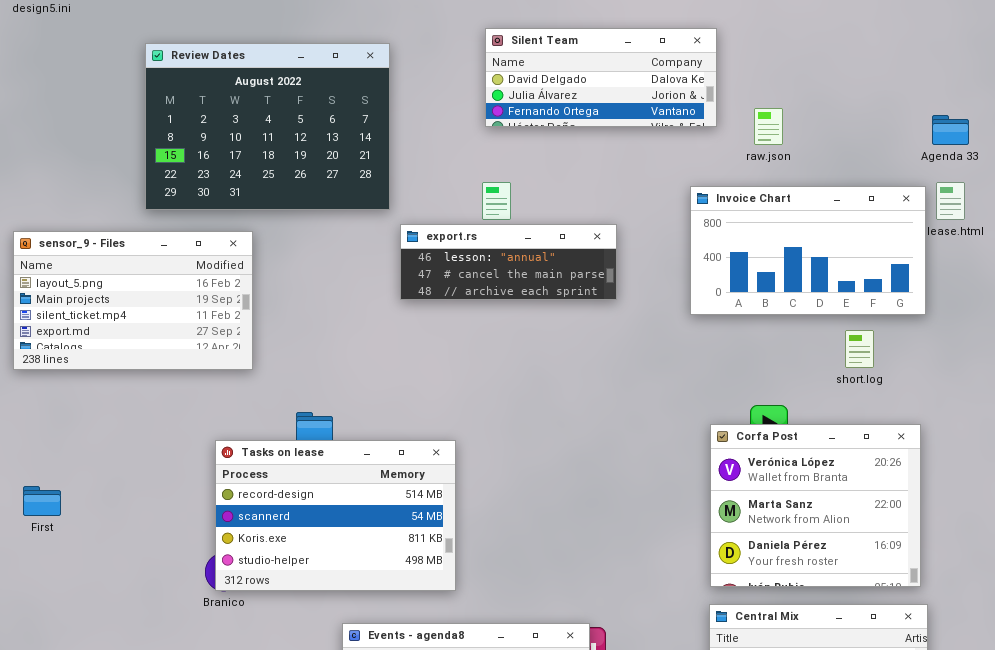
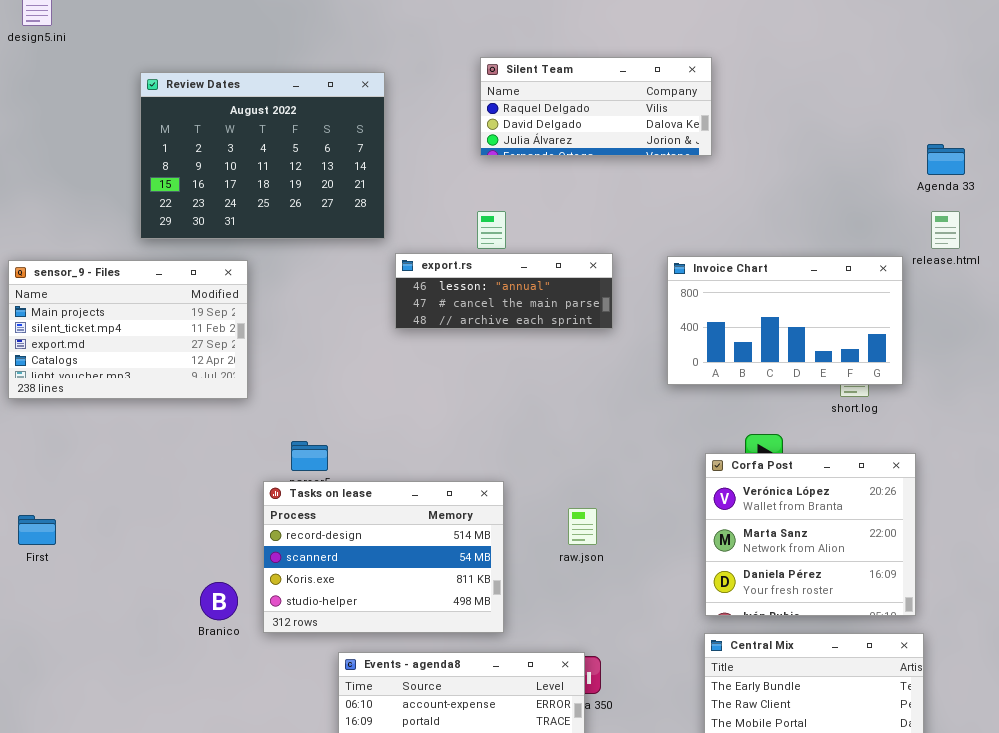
Silent Team: [485,28,717,127] -> [480,57,712,156], scrolled up 1 row
raw.json: [754,108,783,145] -> [568,508,597,545], moved
Invoice Chart: [690,186,926,315] -> [667,256,903,385], moved
sensor_9 - Files: [13,231,253,370] -> [8,260,248,399], scrolled down 1 row
Tasks on lease: [215,440,456,591] -> [263,481,504,633], moved

